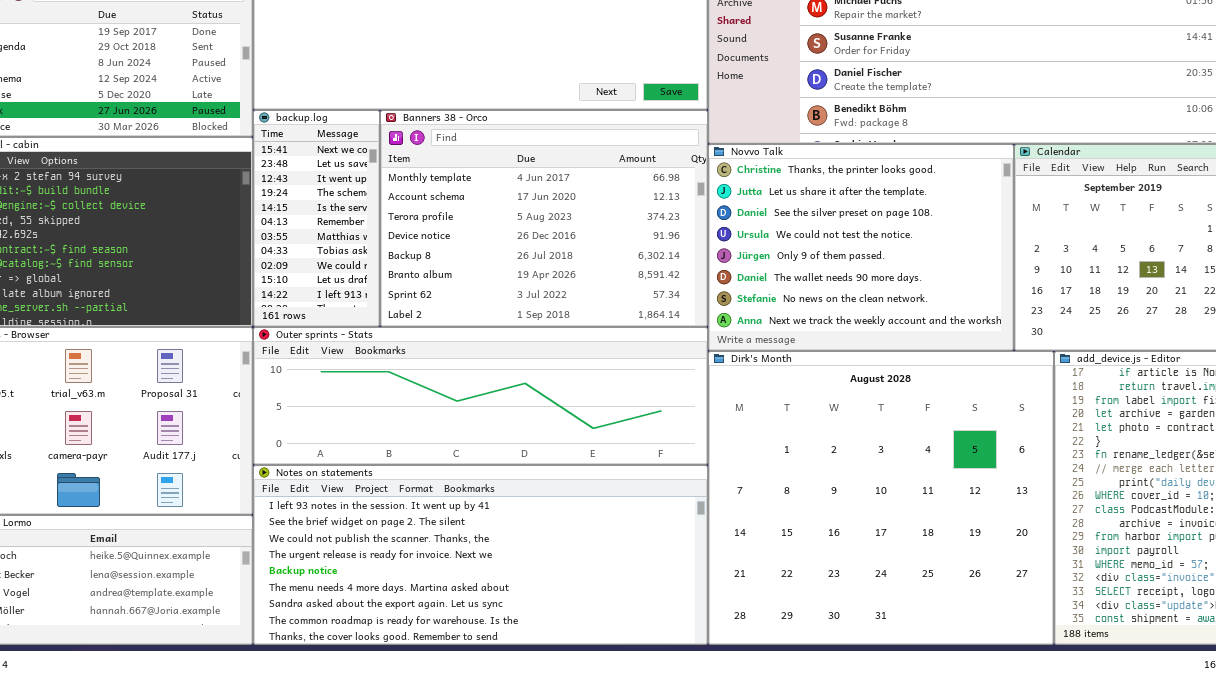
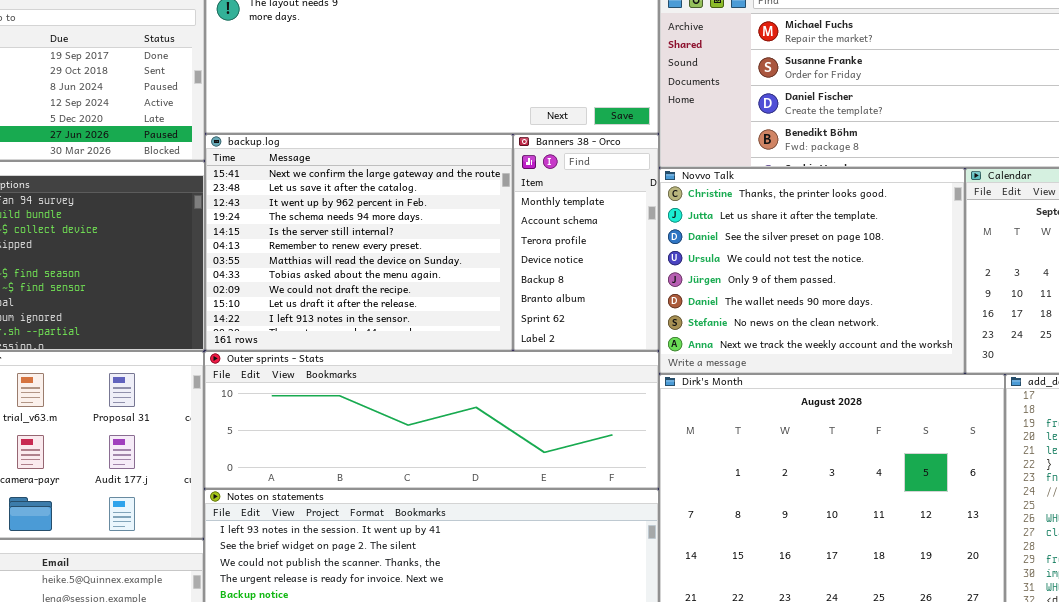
backup.log: [253,110,380,327] -> [205,134,513,351], resized
Banners 38 - Orco: [380,110,708,327] -> [513,134,659,351], resized

